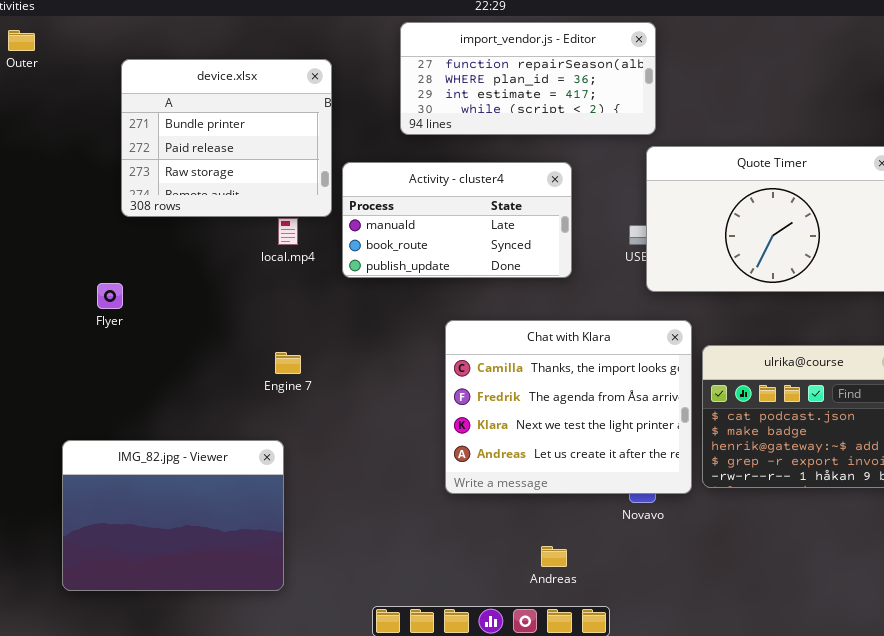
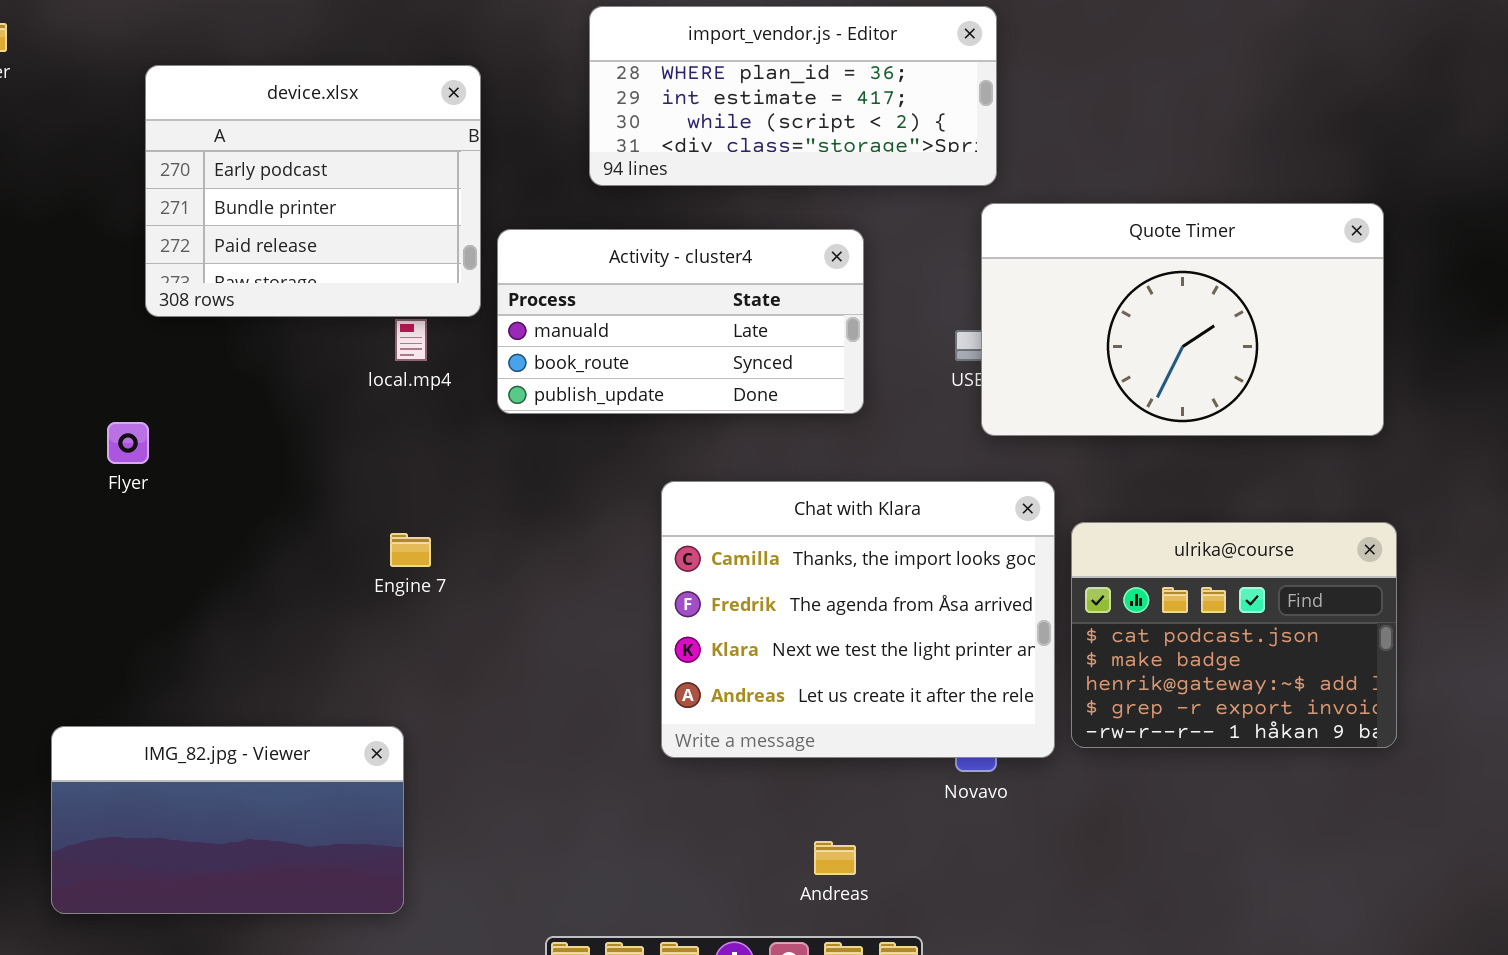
import_vendor.js - Editor: [400,22,656,135] -> [589,6,997,186], scrolled down 1 row
device.xlsx: [121,59,332,217] -> [145,65,481,317], scrolled up 1 row
IMG_82.jpg - Viewer: [62,440,284,591] -> [51,726,404,914], resized

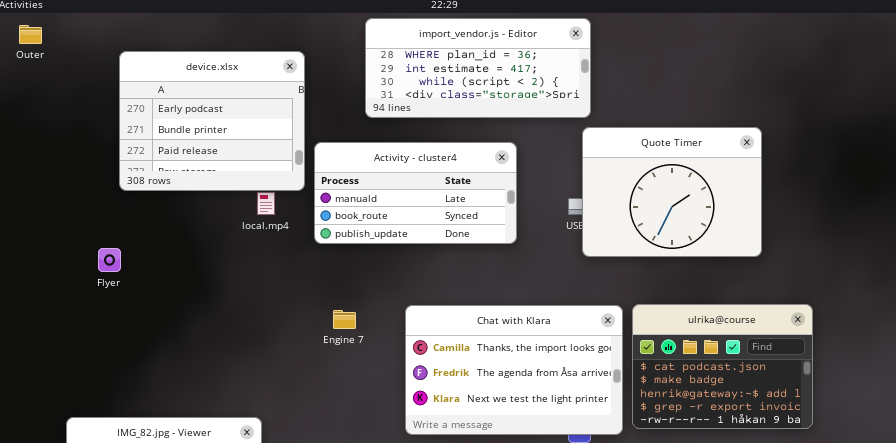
Quote Timer: [981,203,1384,436] -> [582,127,762,257], resized
Chat with Klara: [661,481,1055,758] -> [405,305,623,435], resized
Engine 7: [390,533,431,567] -> [333,310,356,329], moved

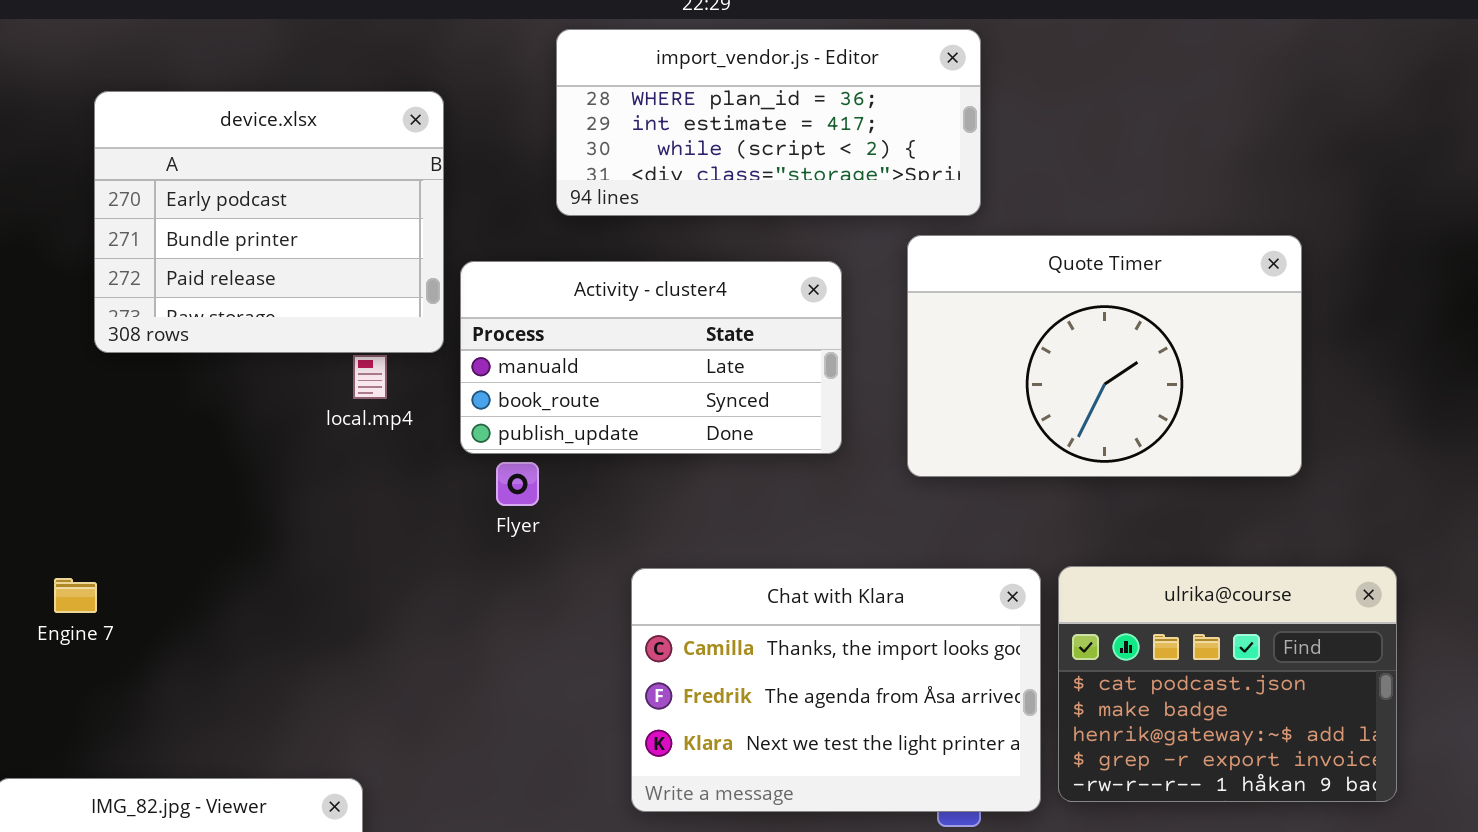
Quote Timer: [582,127,762,257] -> [907,235,1302,477], resized
Flyer: [98,248,121,272] -> [496,462,539,506], moved
Engine 7: [333,310,356,329] -> [54,578,97,613], moved

